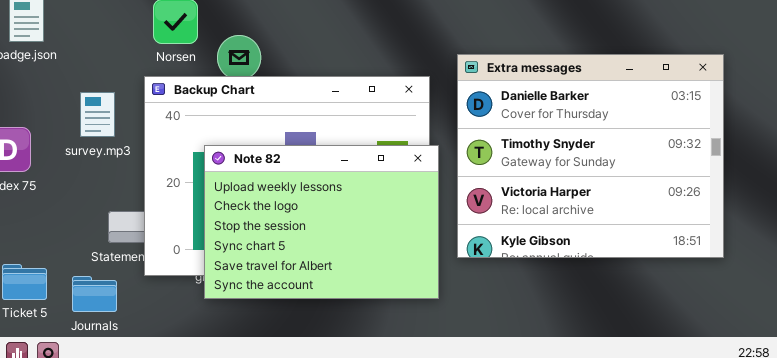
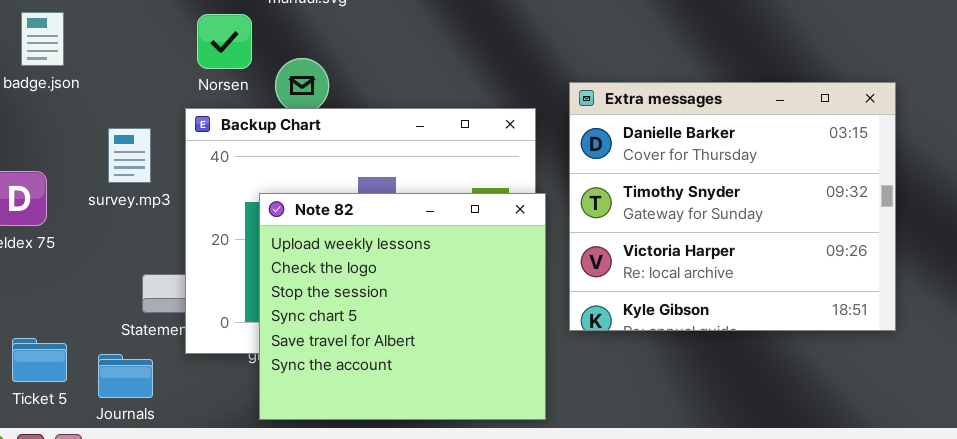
Note 82: [204,145,439,299] -> [259,193,546,420], resized

